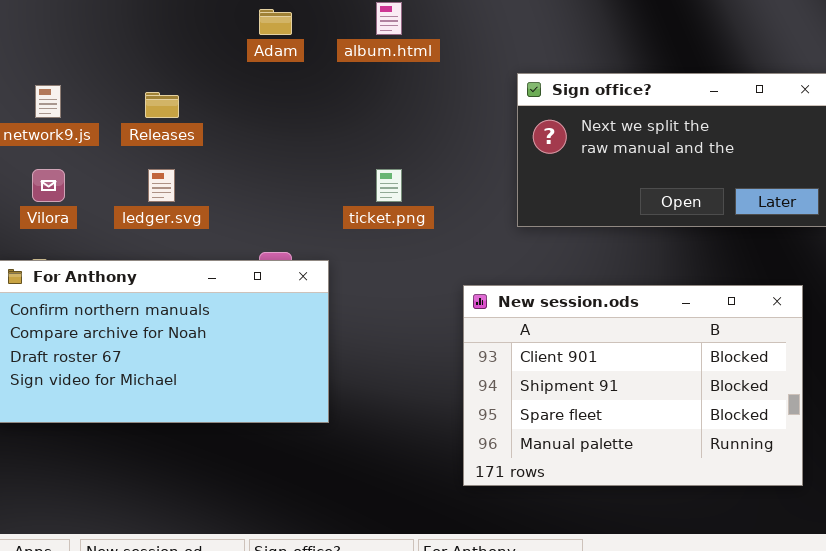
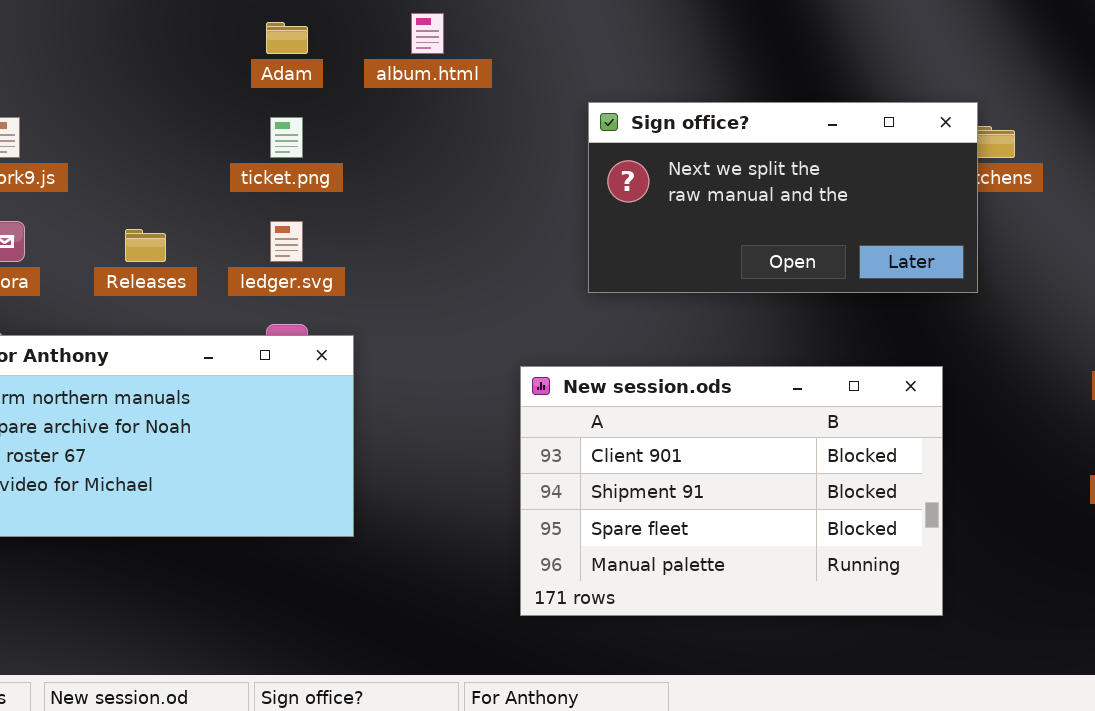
Releases: [145,92,179,118] -> [125,229,166,262], moved
ledger.svg: [148,169,175,202] -> [270,221,303,262], moved
ticket.png: [376,169,402,202] -> [270,117,303,158], moved

